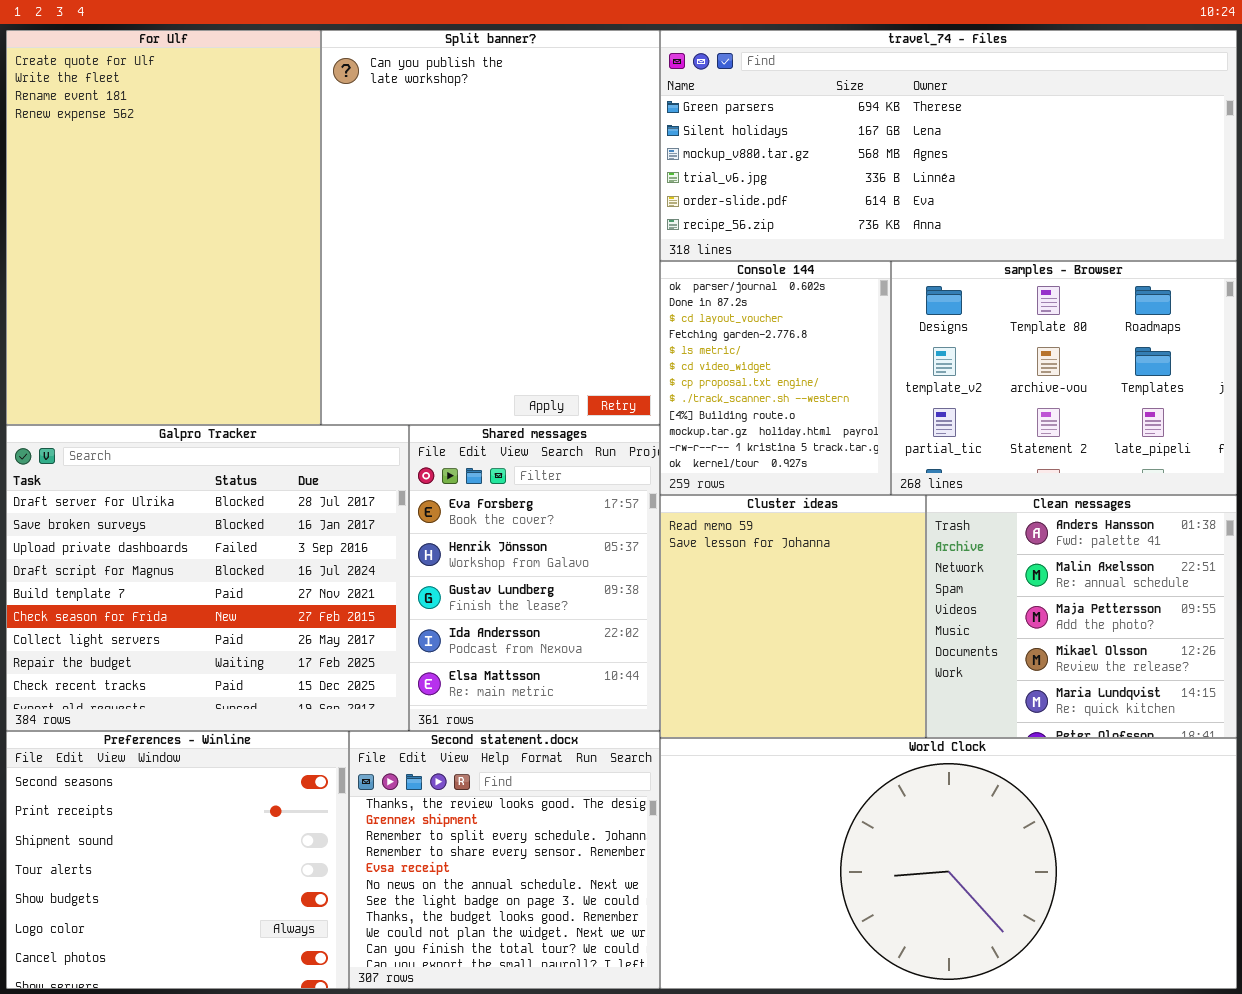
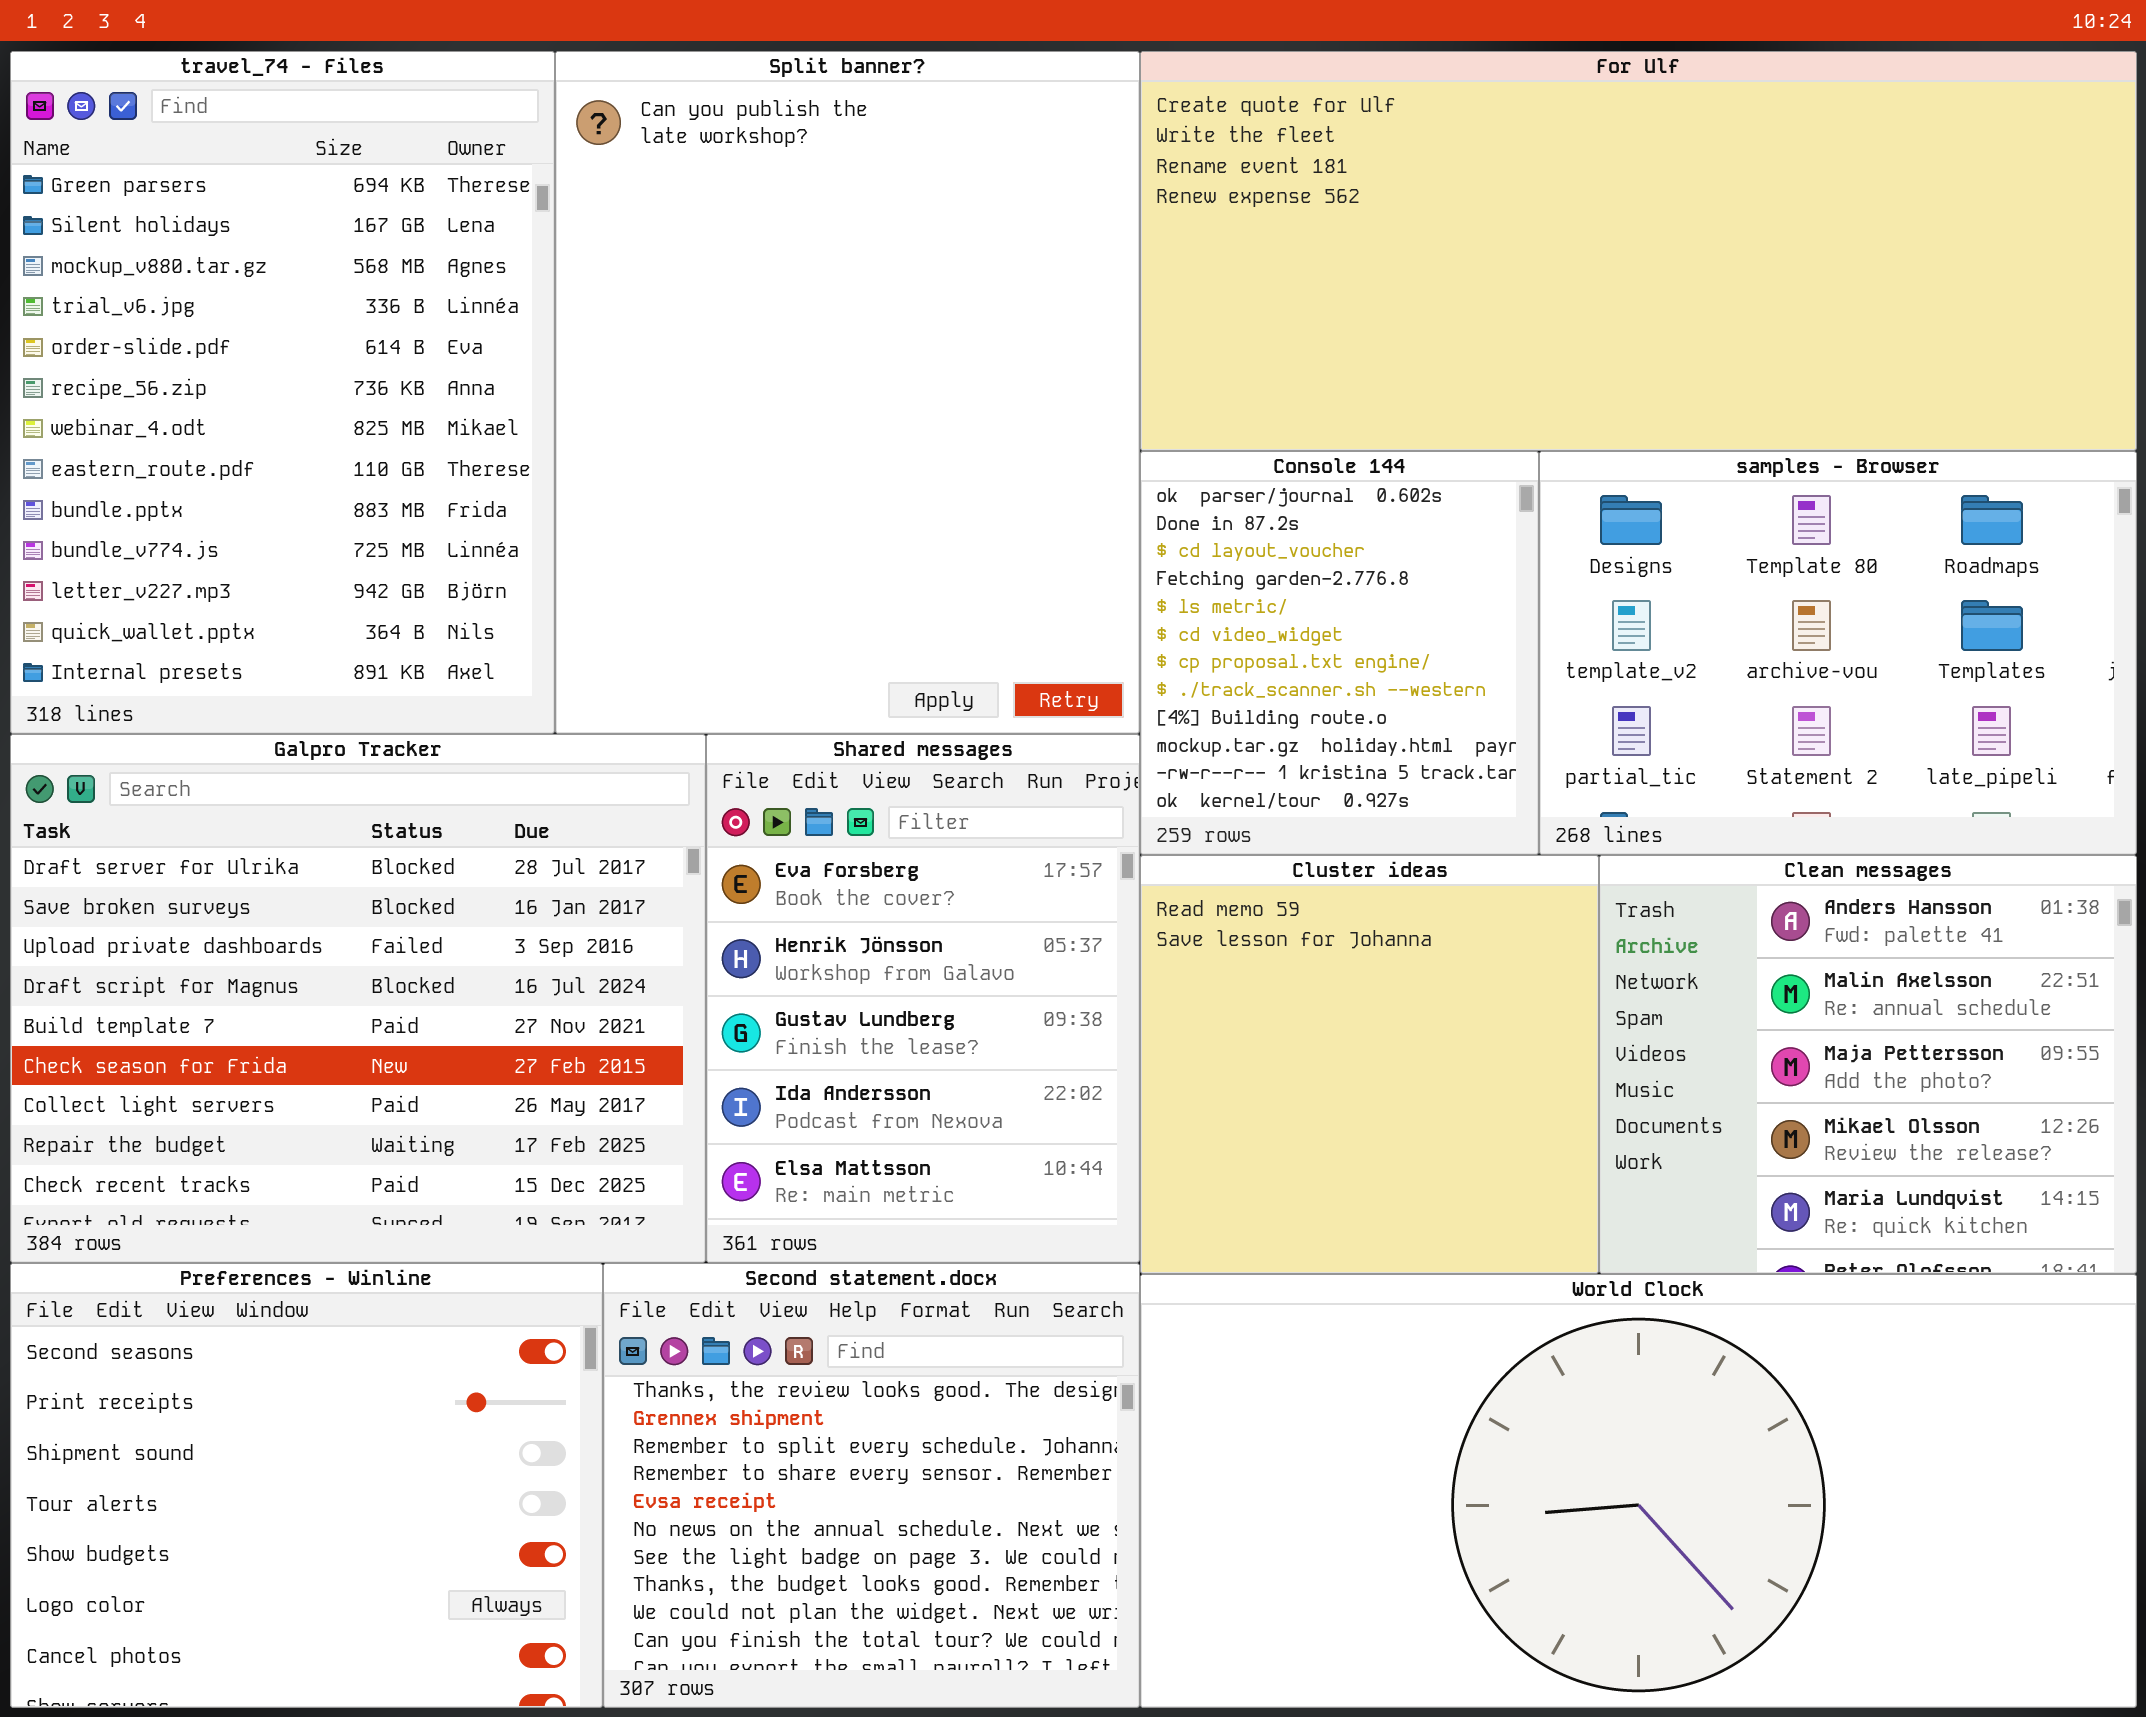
For Ulf: [6,30,321,425] -> [1140,51,2137,451], moved, resized
travel_74 - Files: [660,30,1237,261] -> [10,51,555,734], moved, resized

